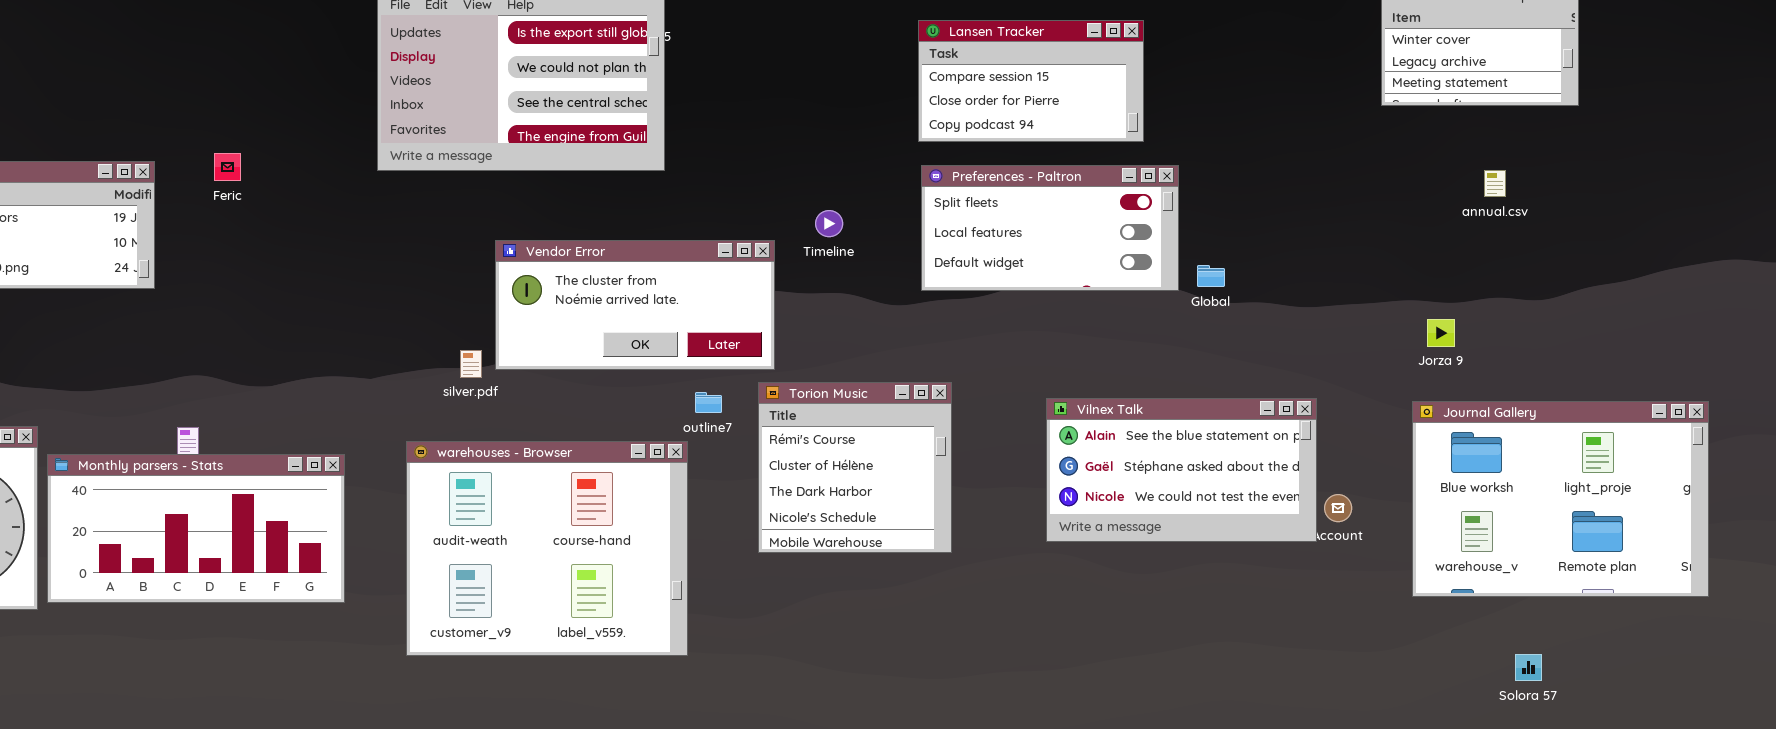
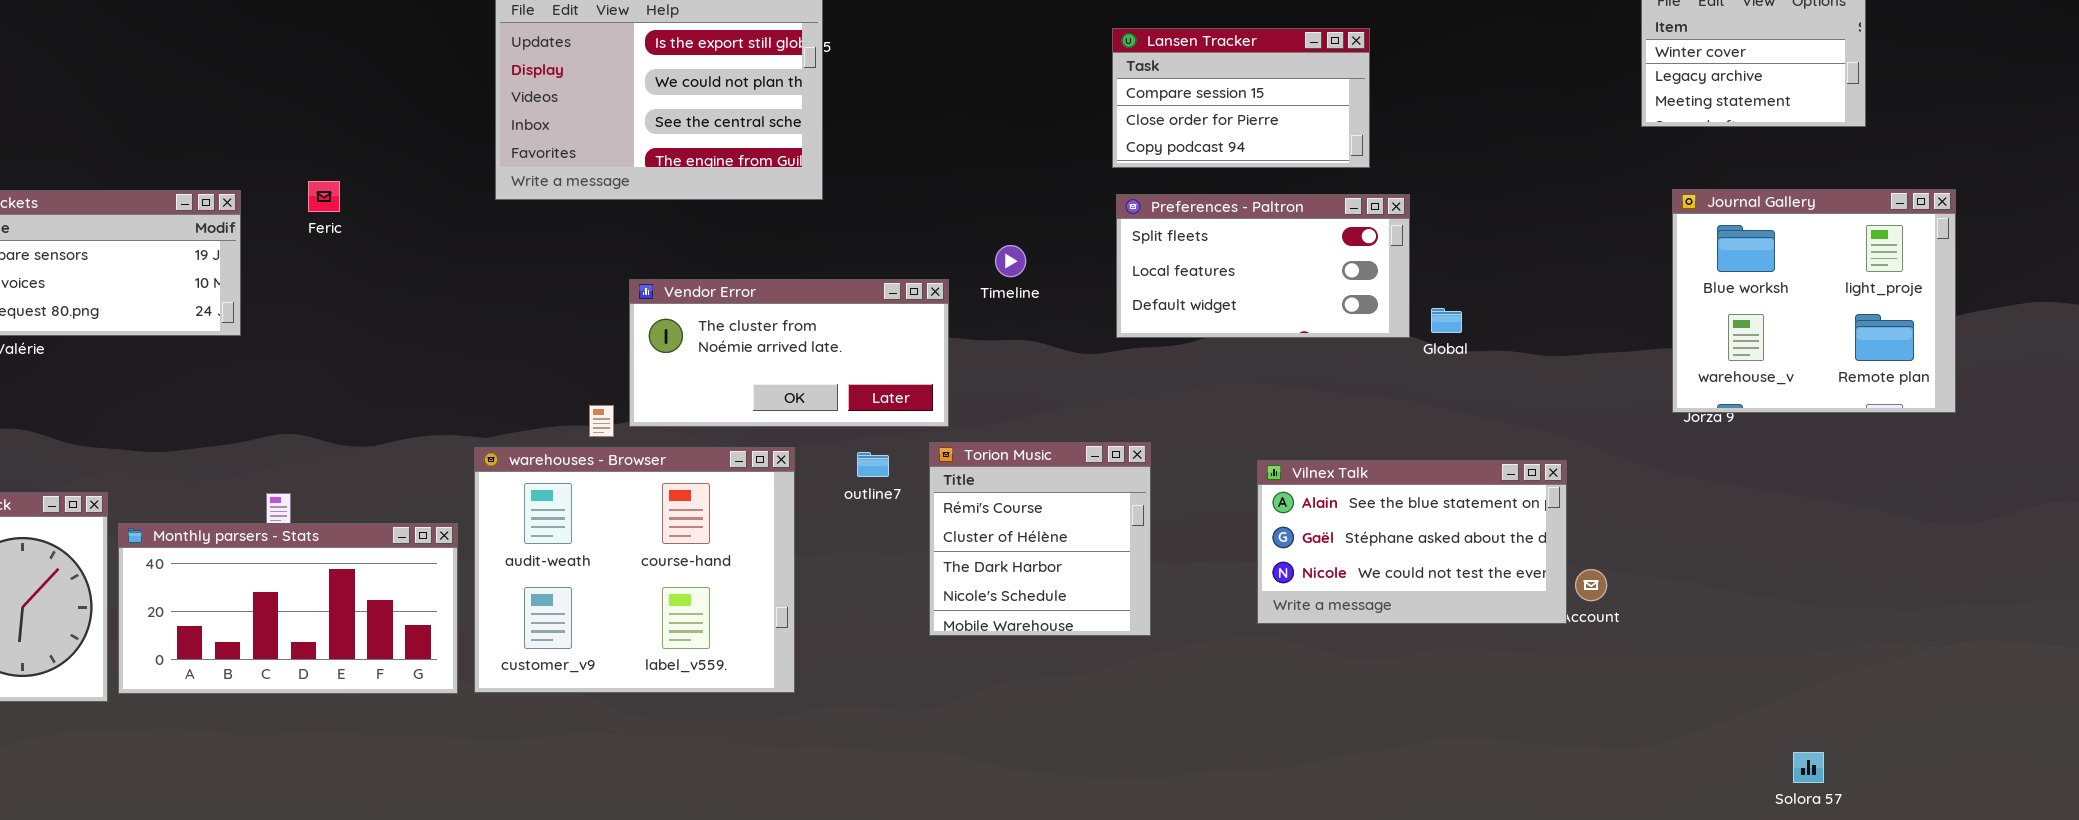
Journal Gallery: [1412,401,1709,597] -> [1672,189,1956,413], moved, resized
warehouses - Browser: [406,441,688,656] -> [474,447,795,693], moved

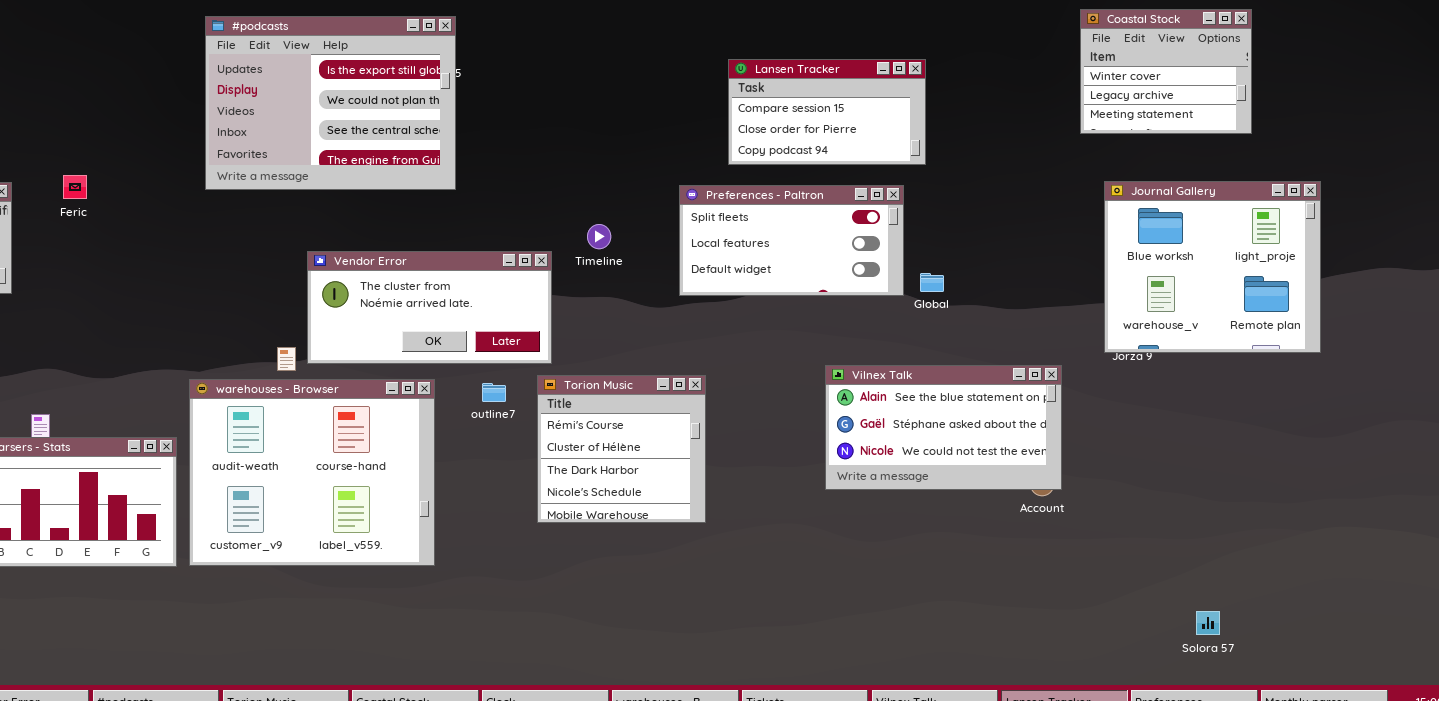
Lansen Tracker: [1112,28,1370,168] -> [728,59,926,165], moved
Vilnex Talk: [1257,460,1567,624] -> [825,365,1062,490], moved

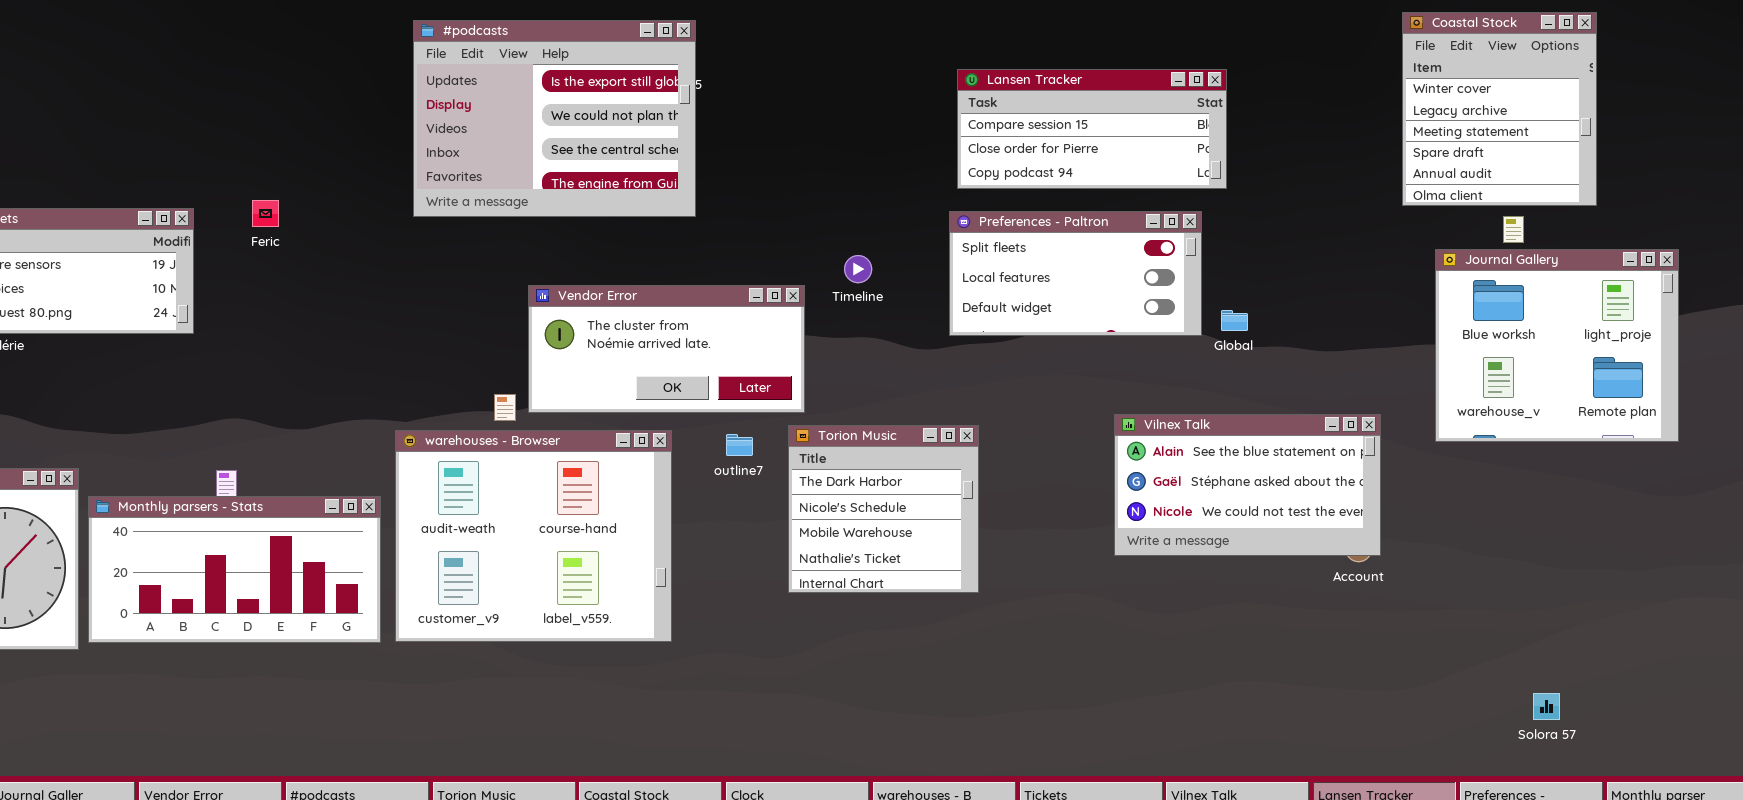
Coastal Stock: [1080,9,1252,134] -> [1402,12,1597,206], resized
Lansen Tracker: [728,59,926,165] -> [957,69,1227,189], resized
Journal Gallery: [1104,181,1321,353] -> [1435,249,1679,442], moved
Torion Music: [537,375,706,523] -> [788,425,979,593], scrolled down 2 rows

